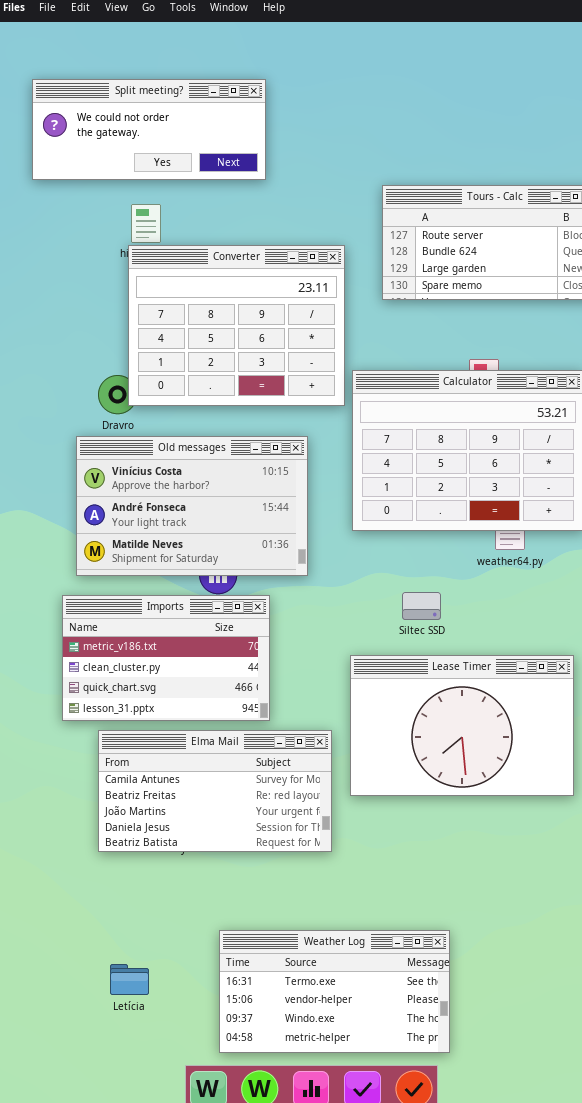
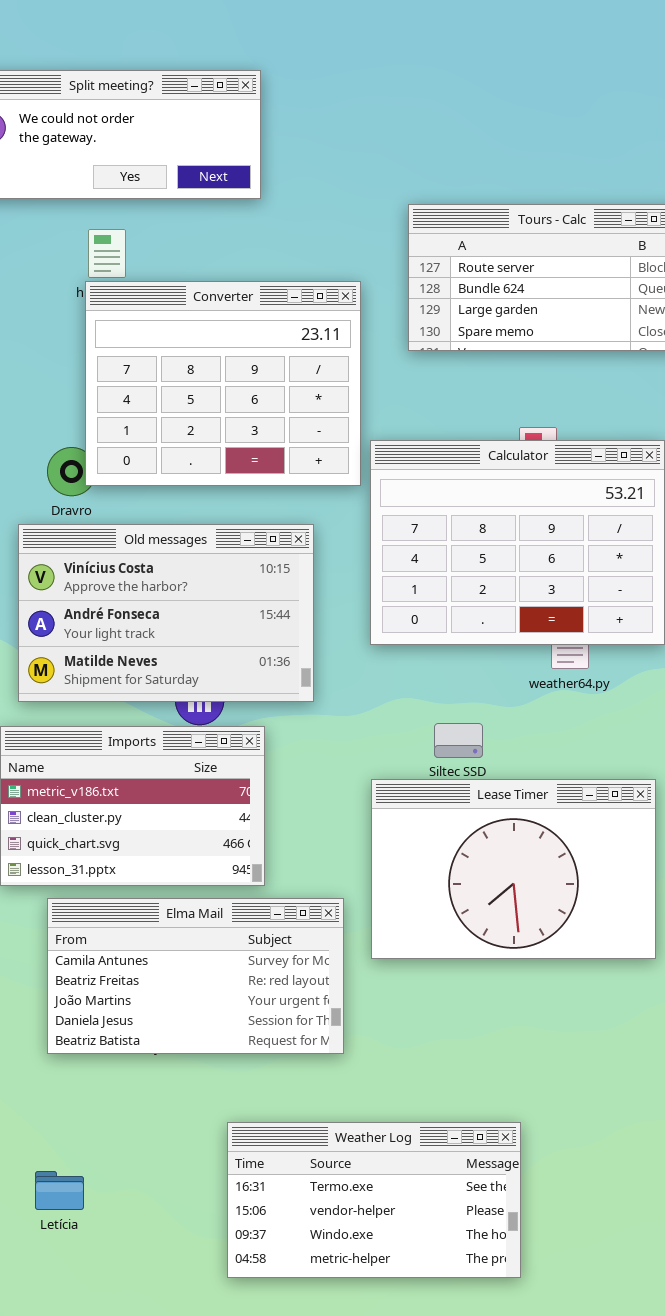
Lease Timer: [350,655,574,796] -> [371,779,656,959], moved
Weather Log: [219,930,450,1053] -> [227,1122,521,1278], moved
Letícia: [110,964,149,995] -> [35,1171,84,1210], moved

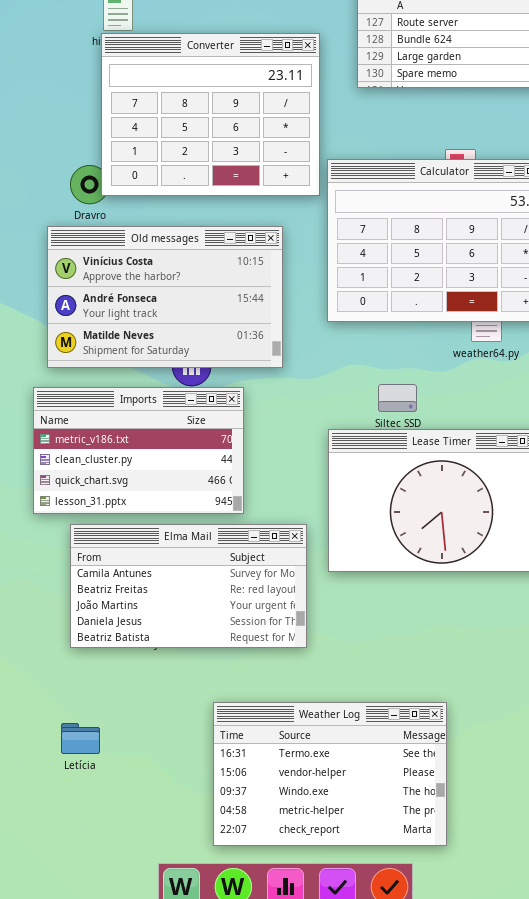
Weather Log: [227,1122,521,1278] -> [213,702,447,846], resized
Letícia: [35,1171,84,1210] -> [61,723,100,754], moved

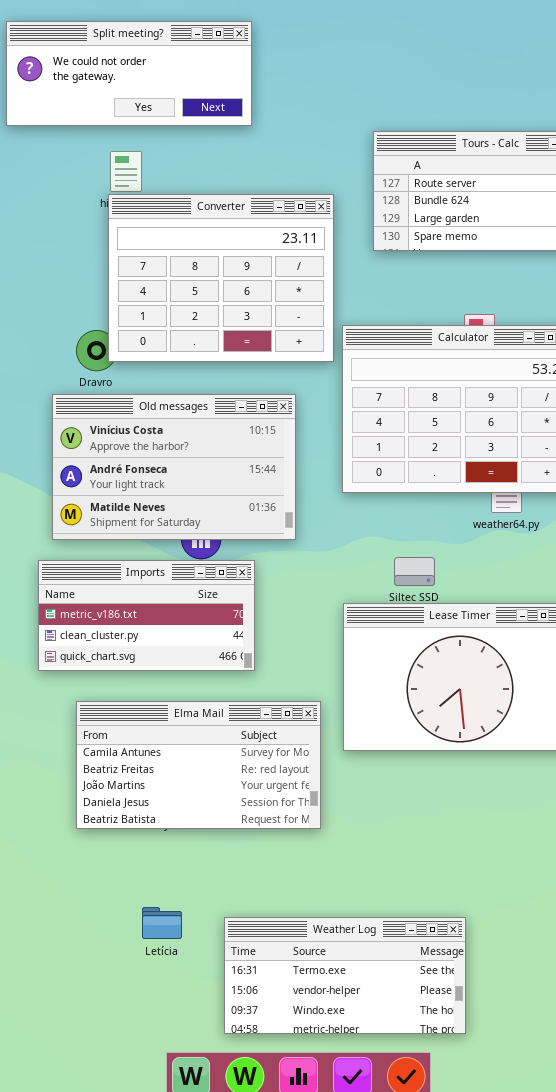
Imports: [33,387,244,514] -> [38,560,255,671], resized
Weather Log: [213,702,447,846] -> [224,917,466,1034], resized
Letícia: [61,723,100,754] -> [142,907,182,939], moved

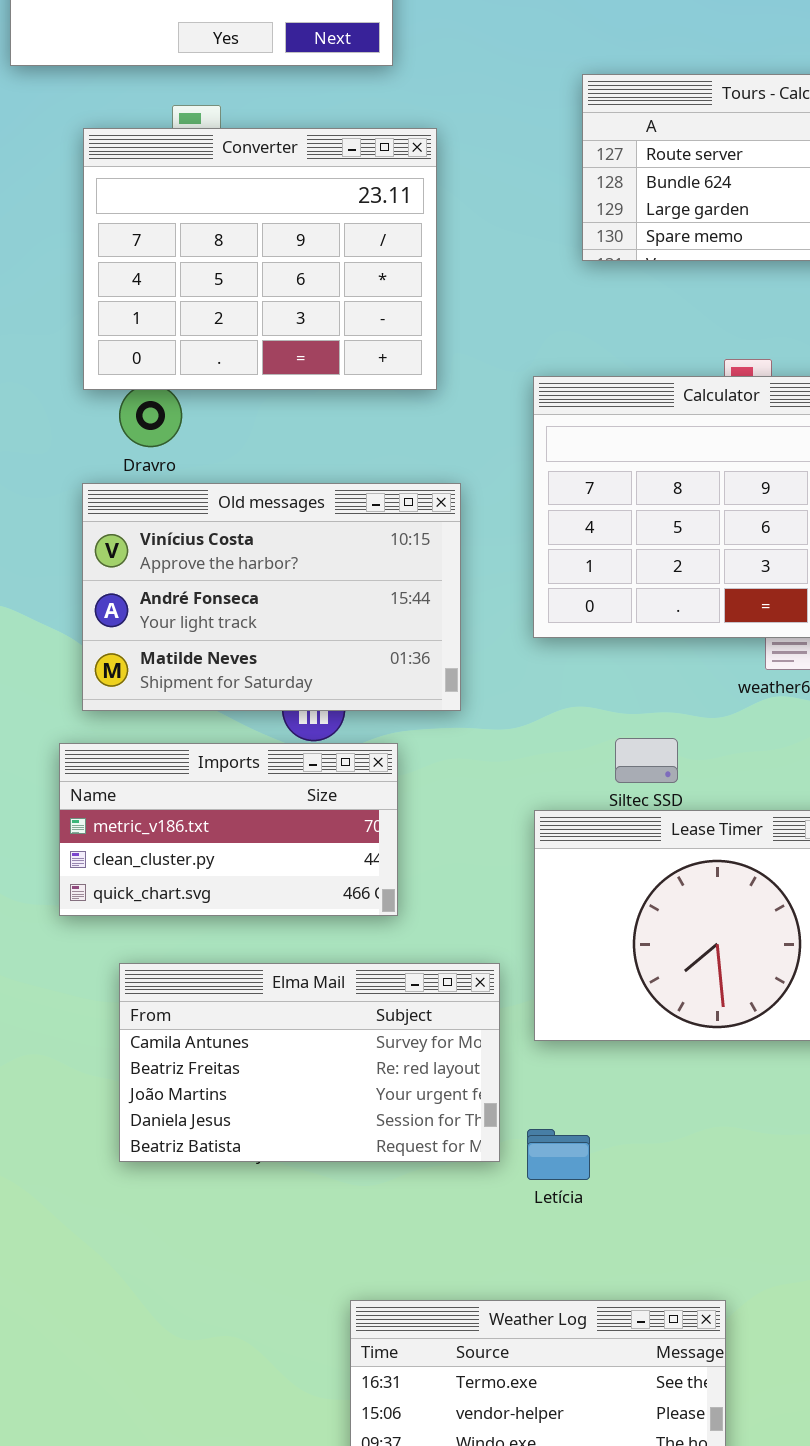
Converter: [108,194,334,362] -> [83,128,437,390], moved
Letícia: [142,907,182,939] -> [527,1129,590,1180], moved

